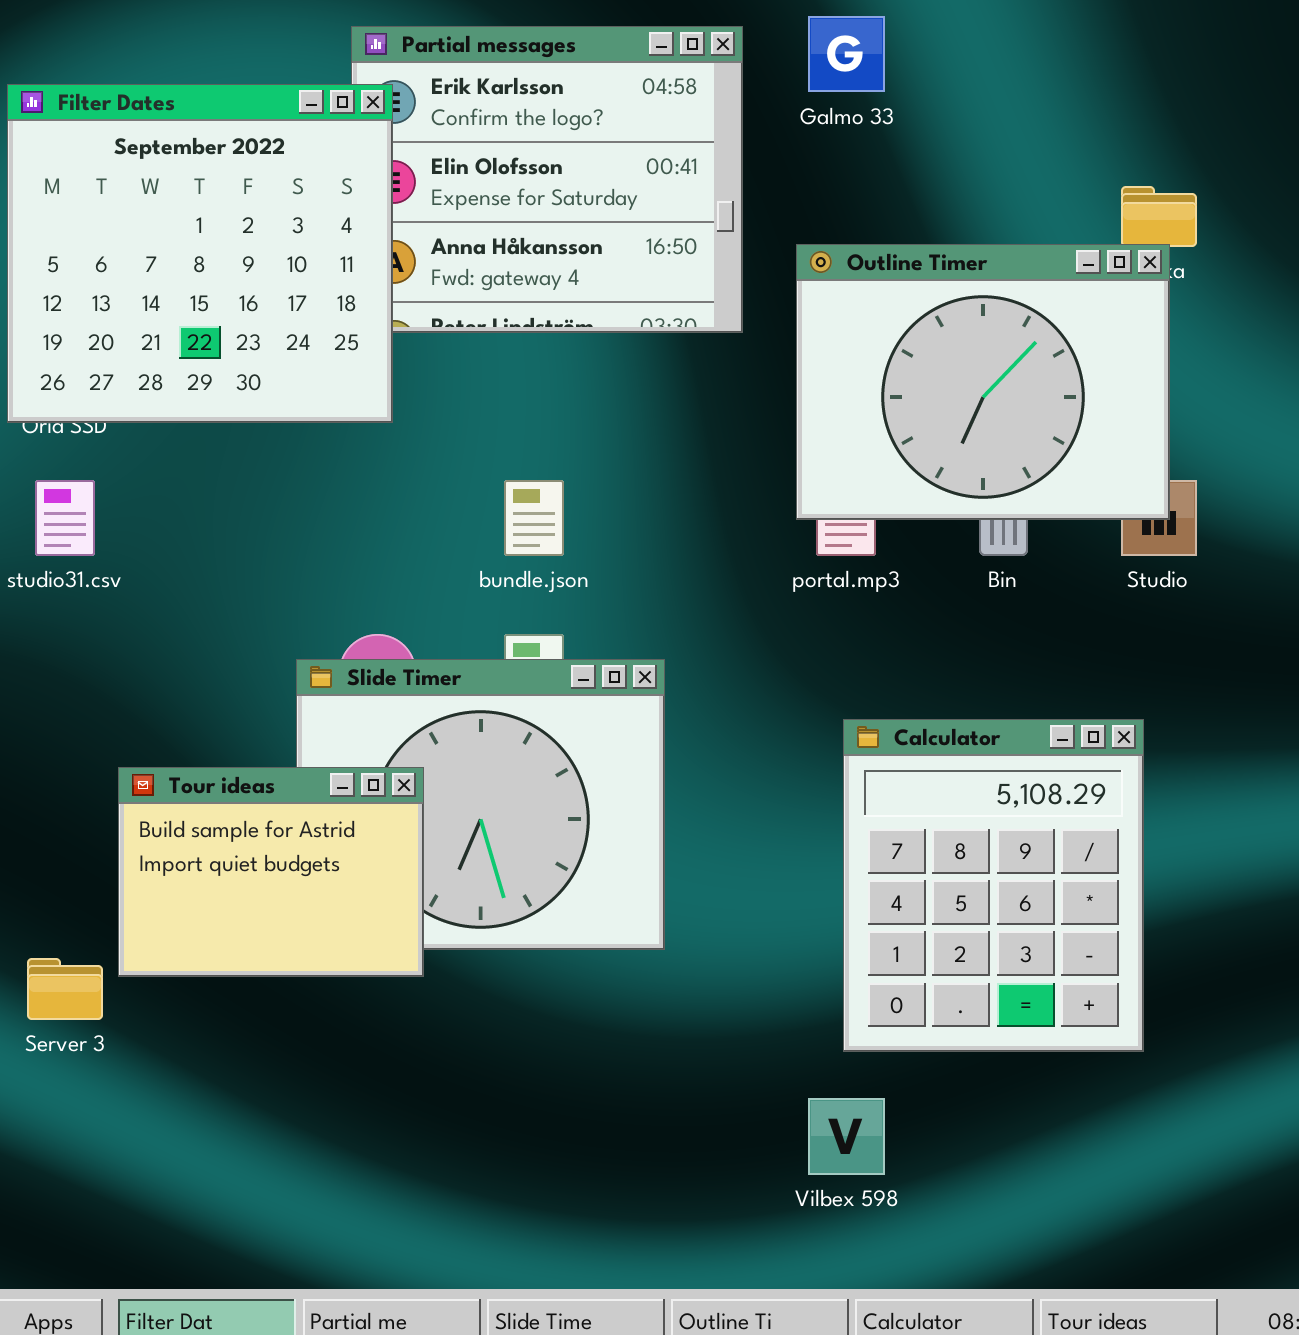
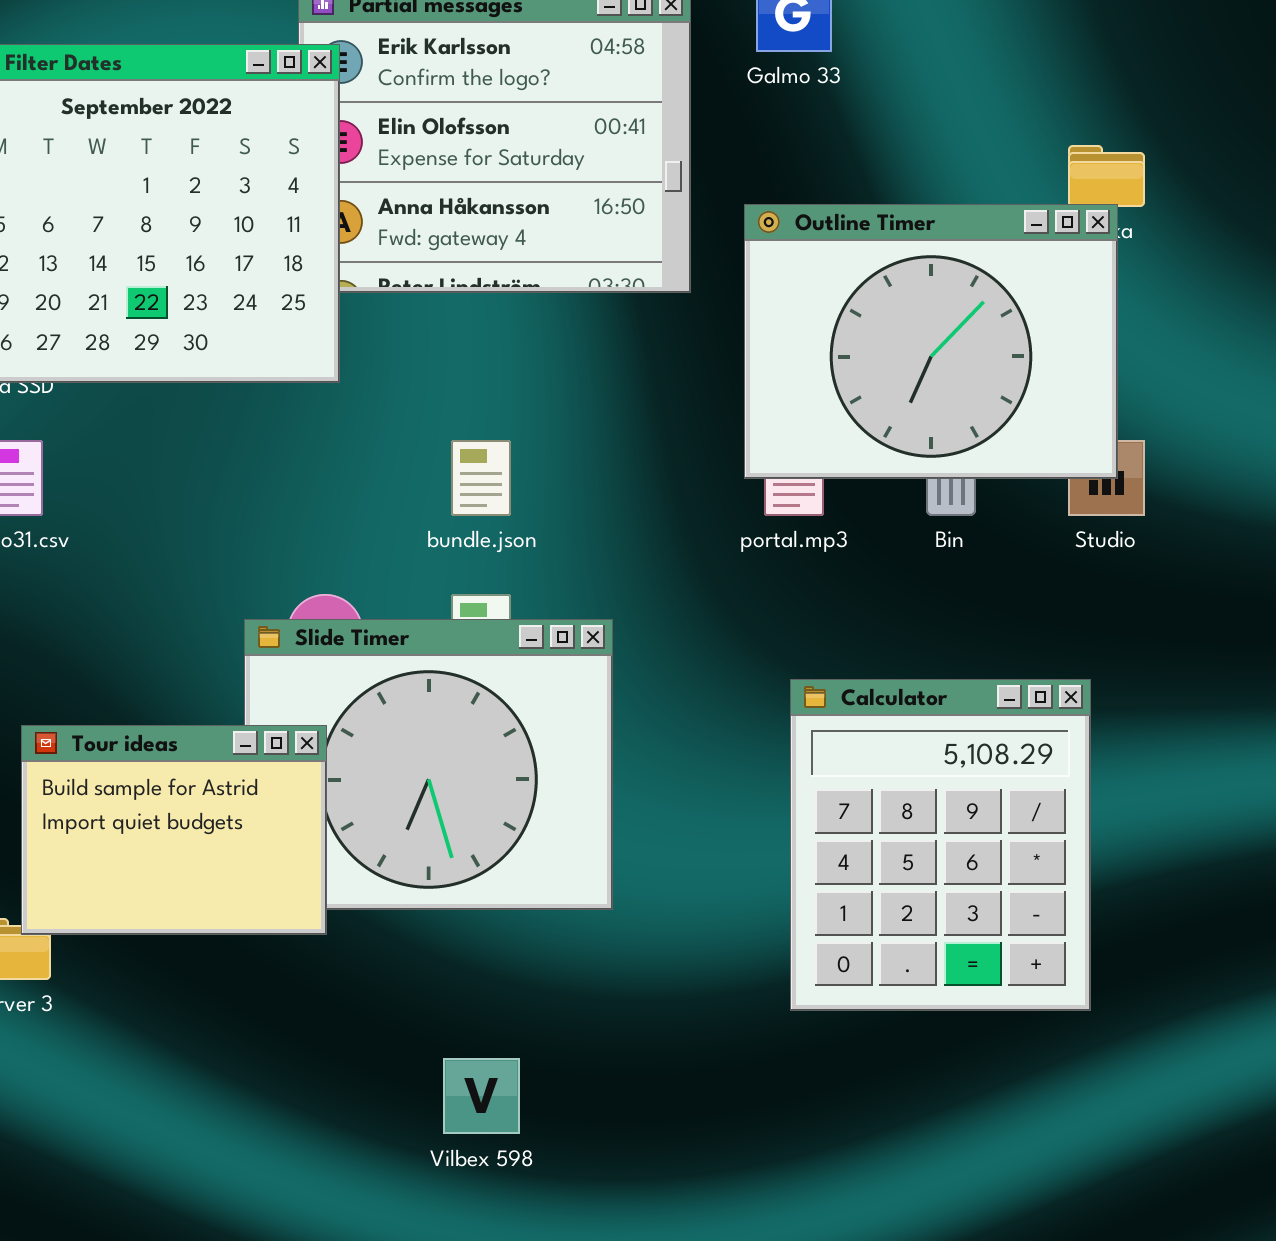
Tour ideas: [118,767,424,977] -> [21,725,327,935], moved
Vilbex 598: [808,1098,885,1175] -> [443,1058,520,1134], moved

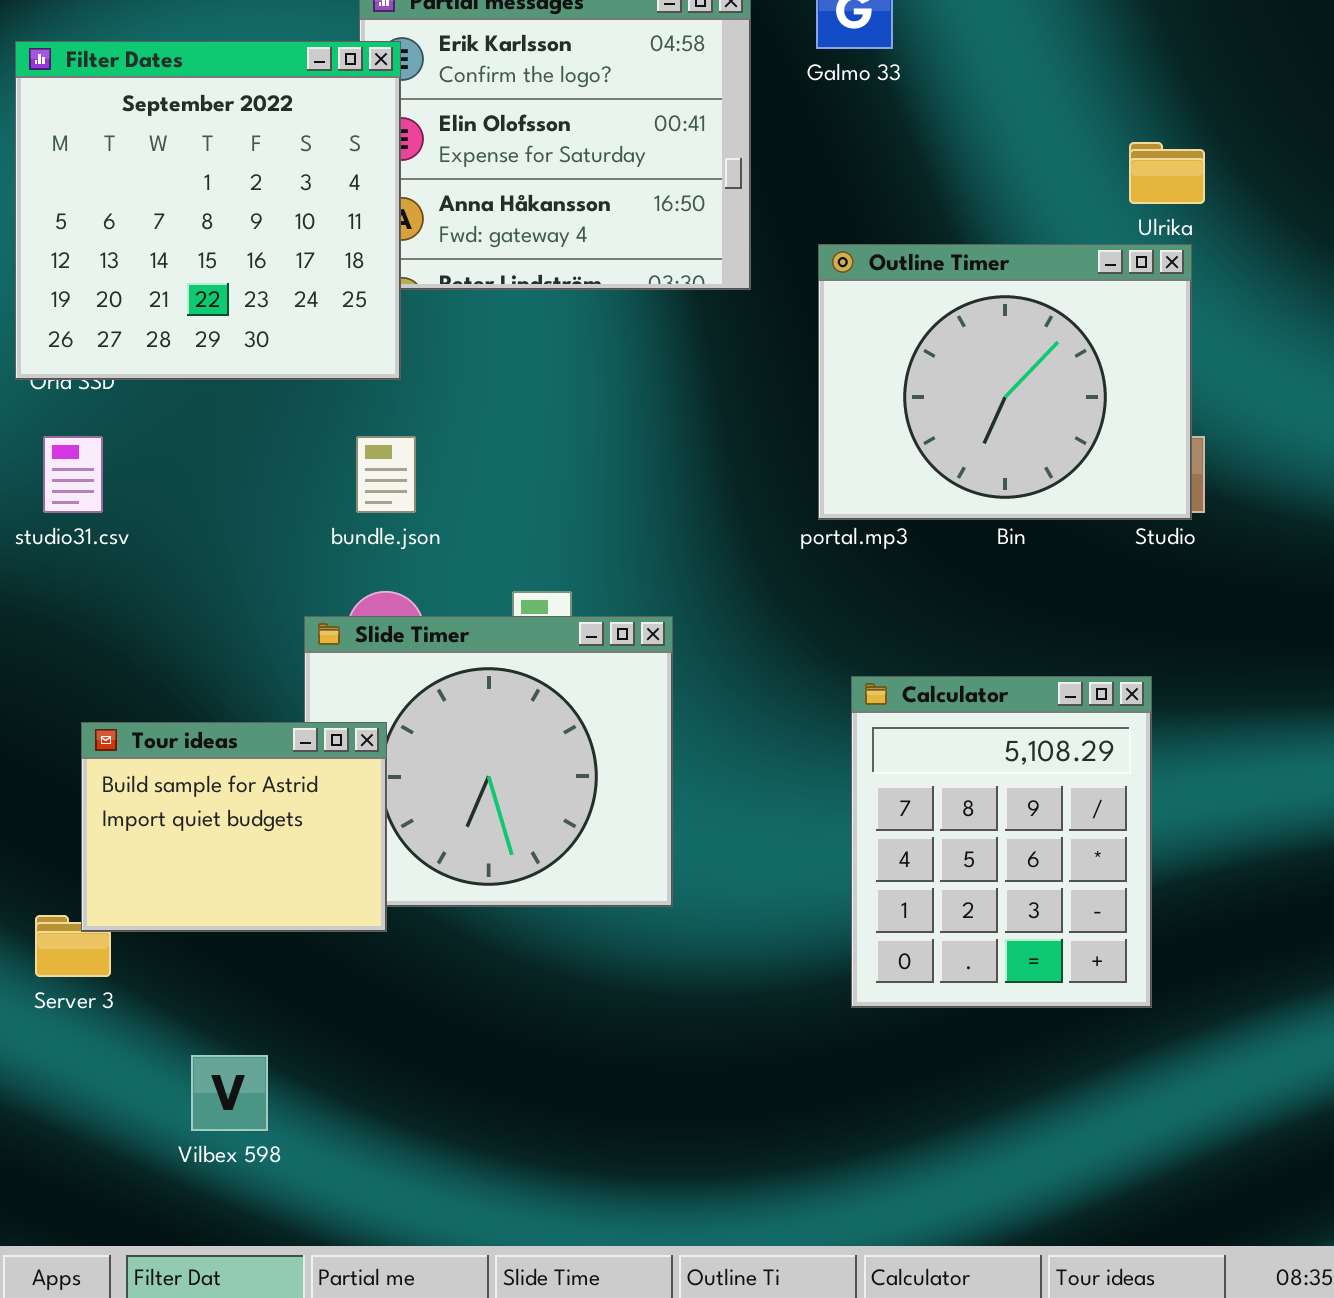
Outline Timer: [744,204,1118,479] -> [818,244,1192,520], moved
bundle.json: [451,440,511,516] -> [356,436,416,513], moved
Vilbex 598: [443,1058,520,1134] -> [191,1055,268,1131], moved

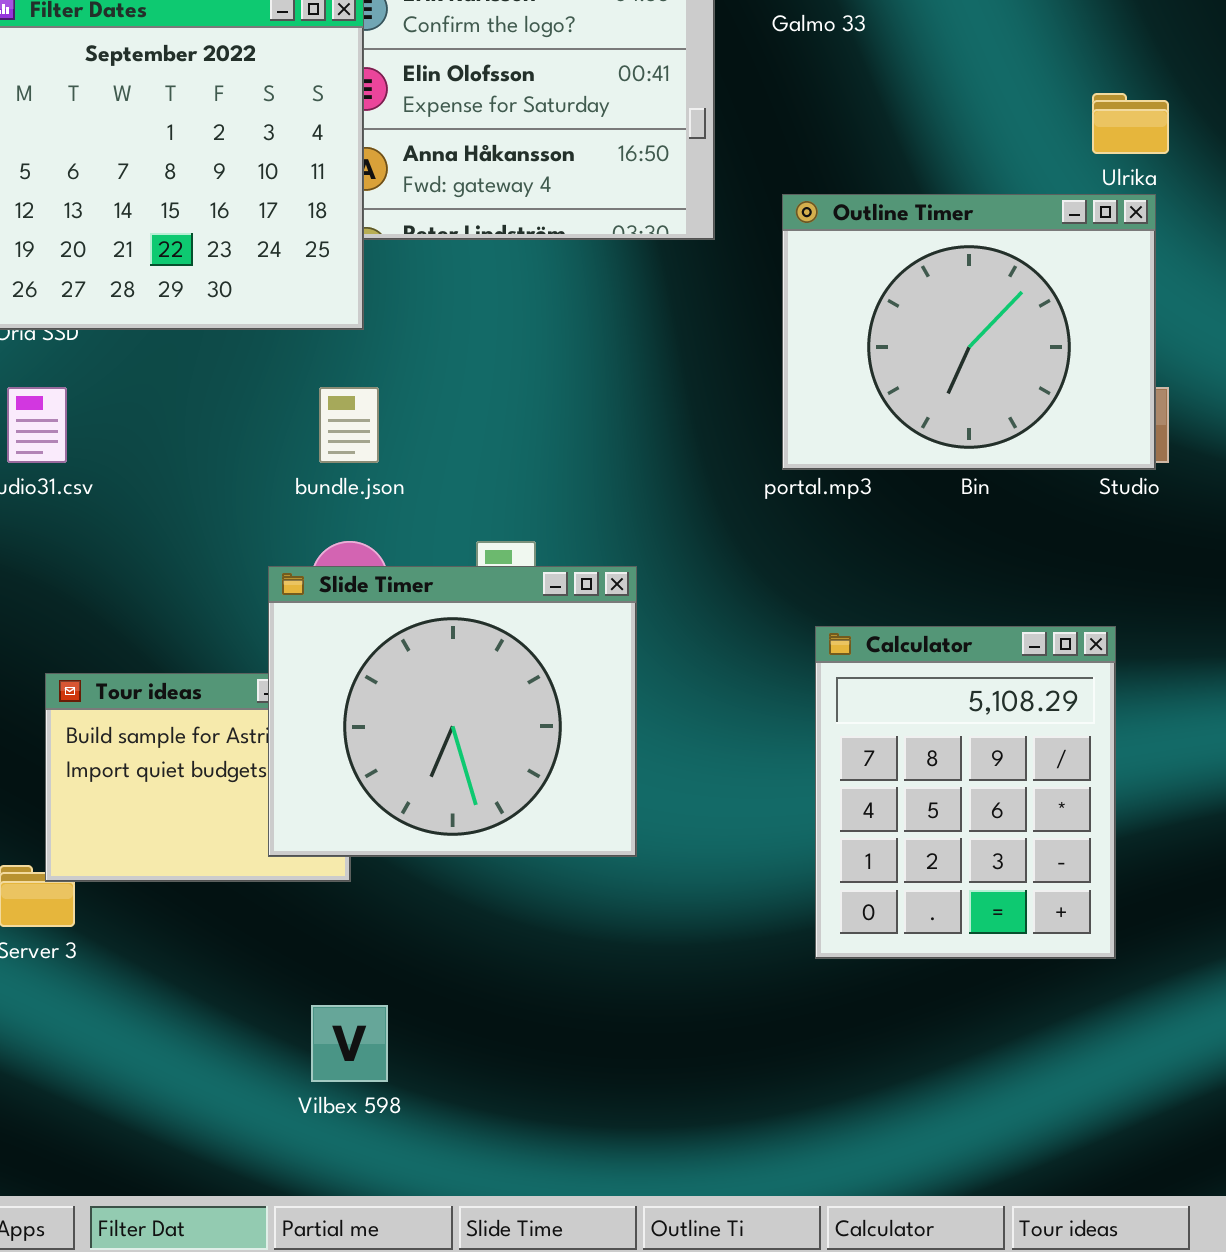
Slide Timer: [304,616,673,907] -> [268,566,637,857], raised
Vilbex 598: [191,1055,268,1131] -> [311,1005,388,1082], moved

